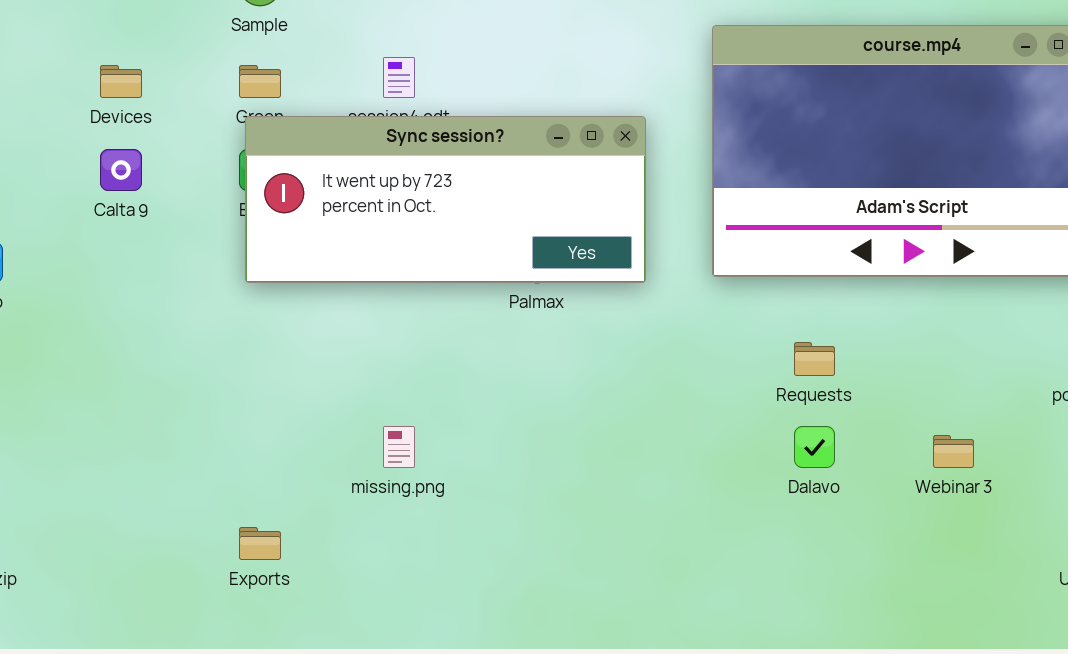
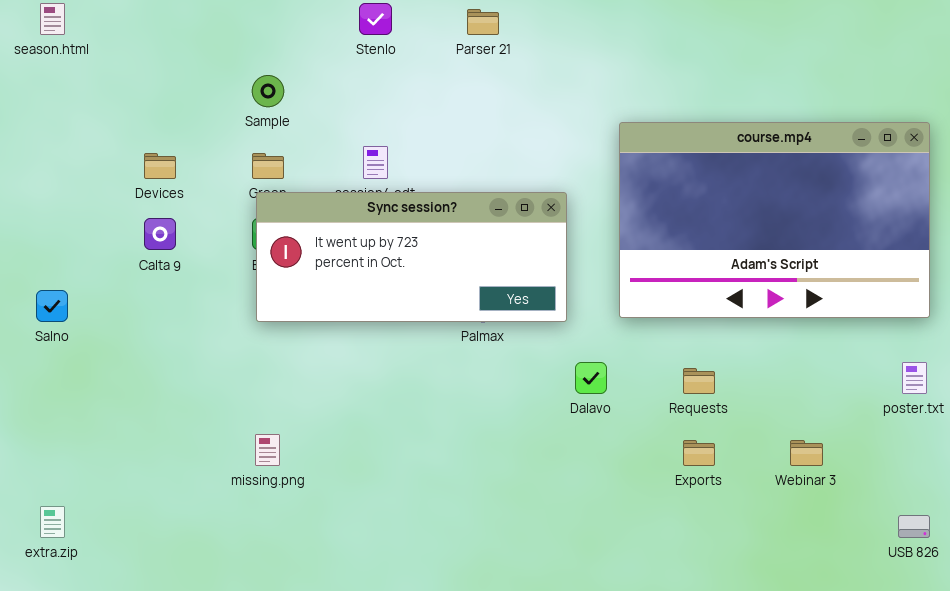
missing.png: [383,426,415,468] -> [255,434,280,466], moved
Dalavo: [794,426,835,468] -> [575,362,607,394], moved
Exports: [239,527,281,560] -> [683,440,715,466], moved

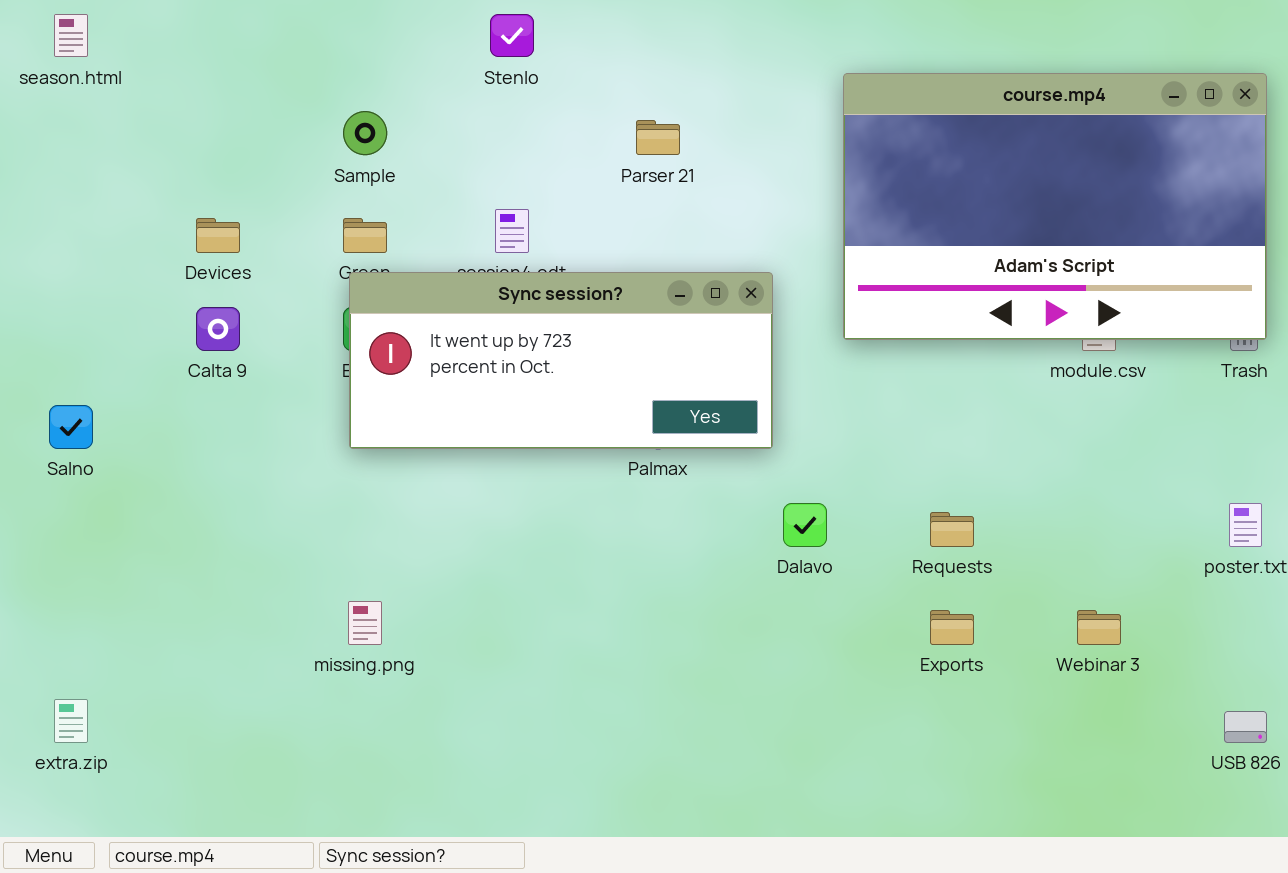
Parser 21: [467,9,499,35] -> [636,120,680,155], moved
course.mp4: [619,122,930,318] -> [843,73,1267,340], moved

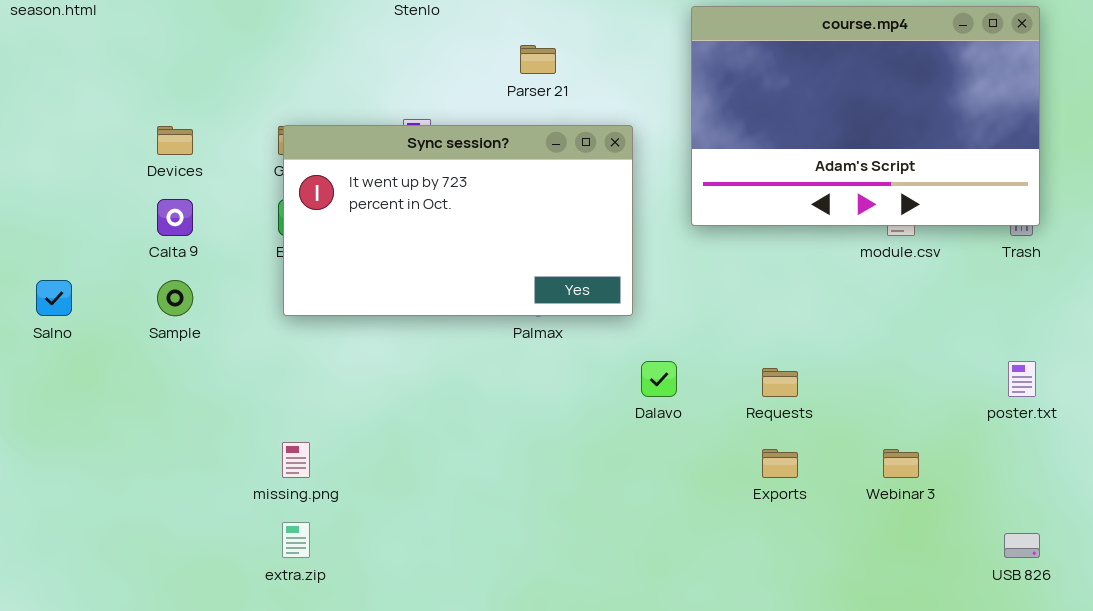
Sample: [343,111,387,155] -> [157,280,193,316], moved
Sync session?: [349,272,773,449] -> [283,125,633,316], resized
extra.zip: [54,699,88,743] -> [282,522,310,558], moved

